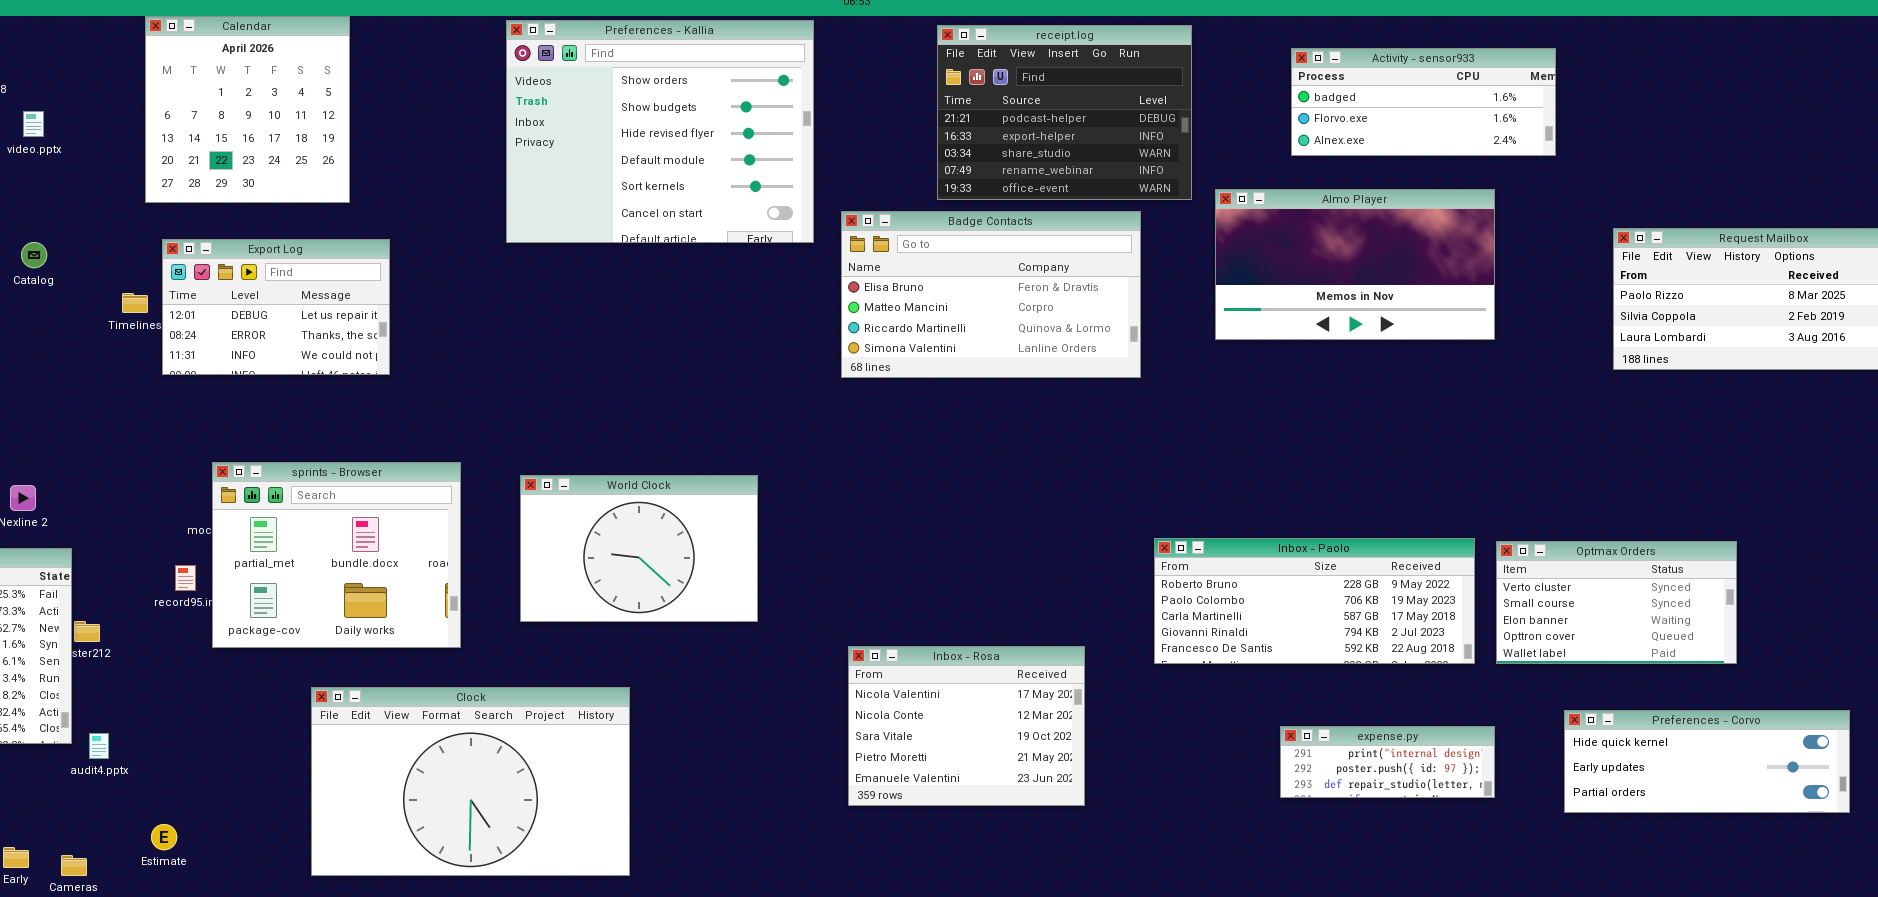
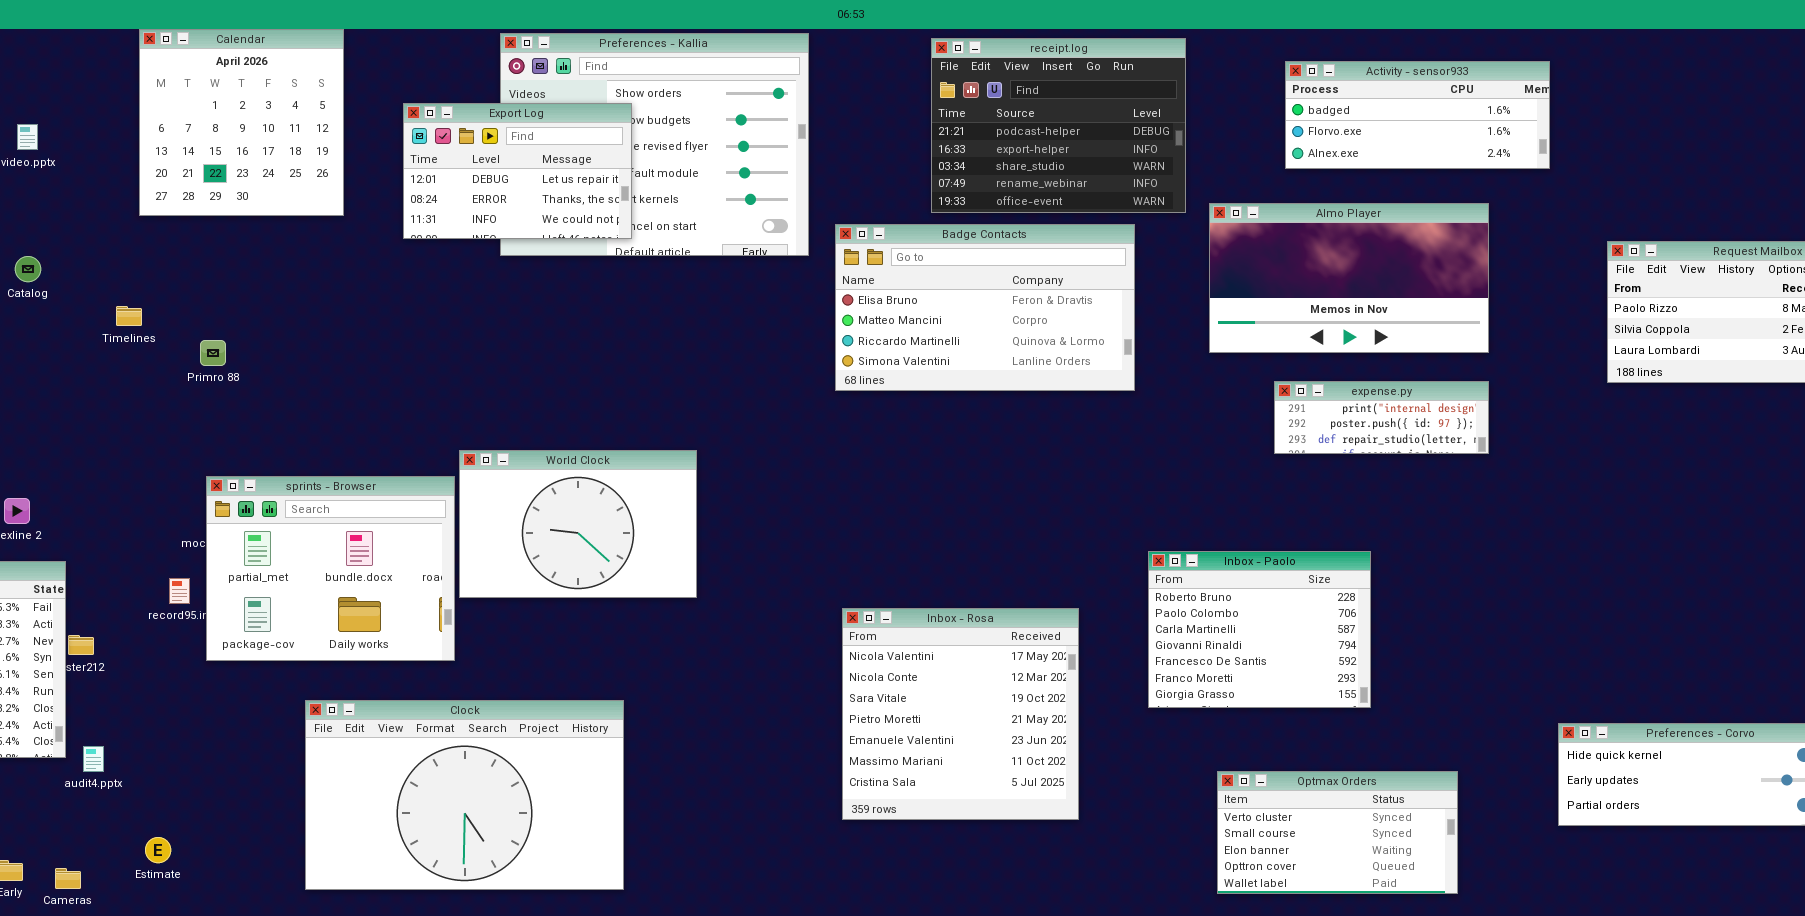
Export Log: [162,239,390,375] -> [403,103,632,239], moved
World Clock: [520,475,758,622] -> [459,450,697,598], moved
Inbox - Paolo: [1154,538,1475,664] -> [1148,551,1371,708], resized
Optmax Orders: [1496,541,1737,664] -> [1217,771,1458,894], moved
Inbox - Rosa: [848,646,1085,806] -> [842,608,1079,820], resized
expense.py: [1280,726,1495,798] -> [1274,381,1489,454], moved

